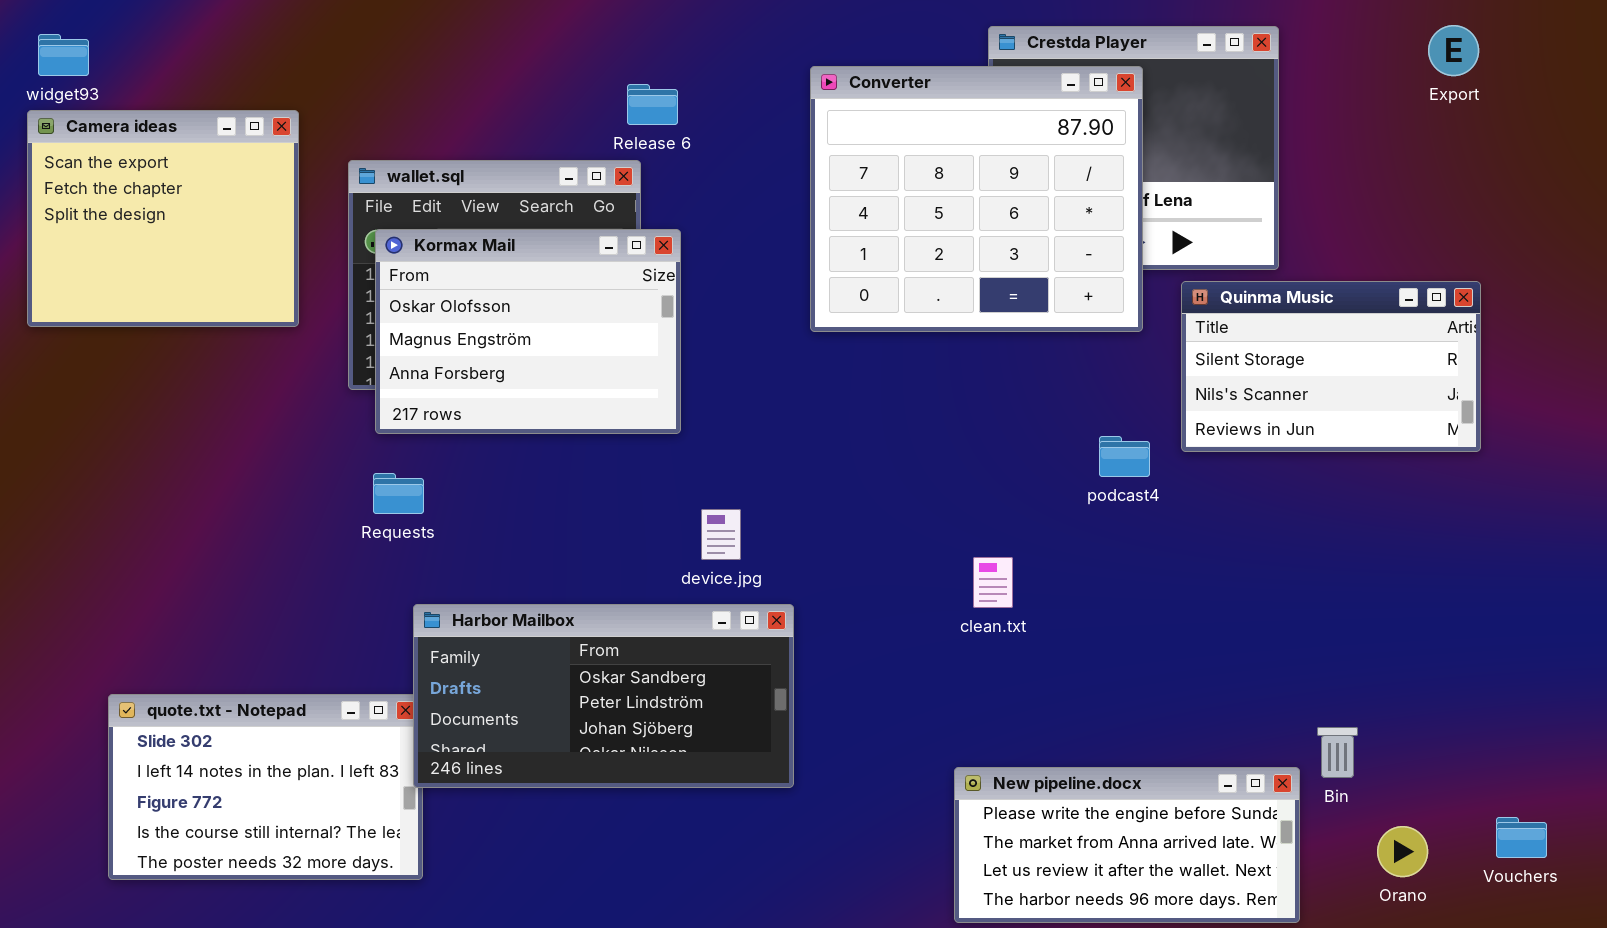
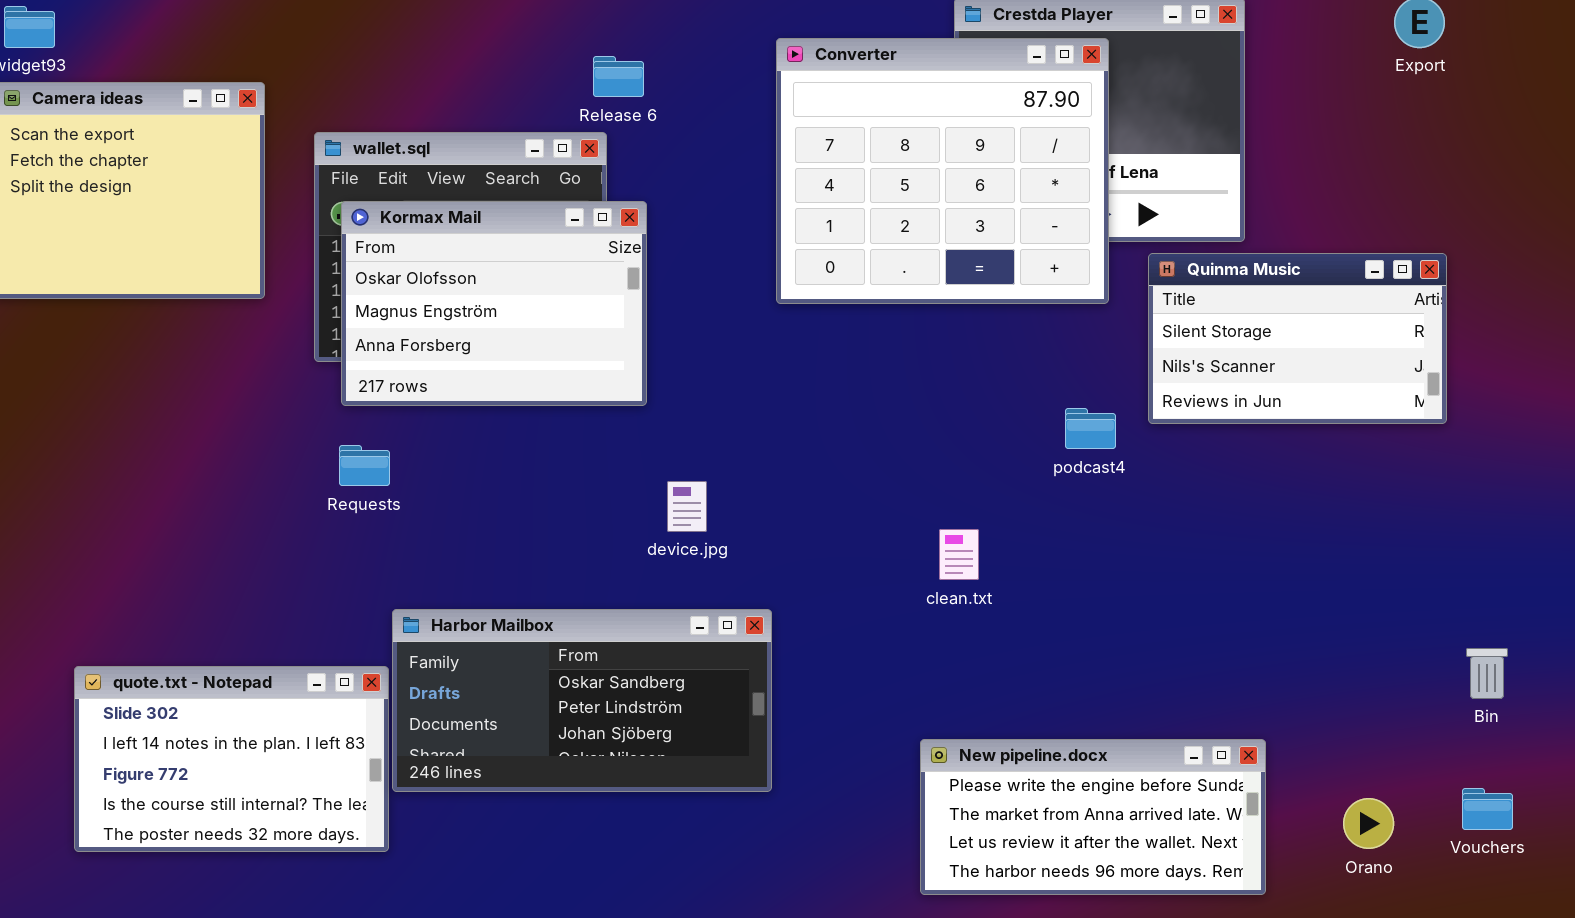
Harbor Mailbox: [413,604,794,788] -> [392,609,772,792], moved
Bin: [1317,727,1358,778] -> [1466,648,1508,699], moved

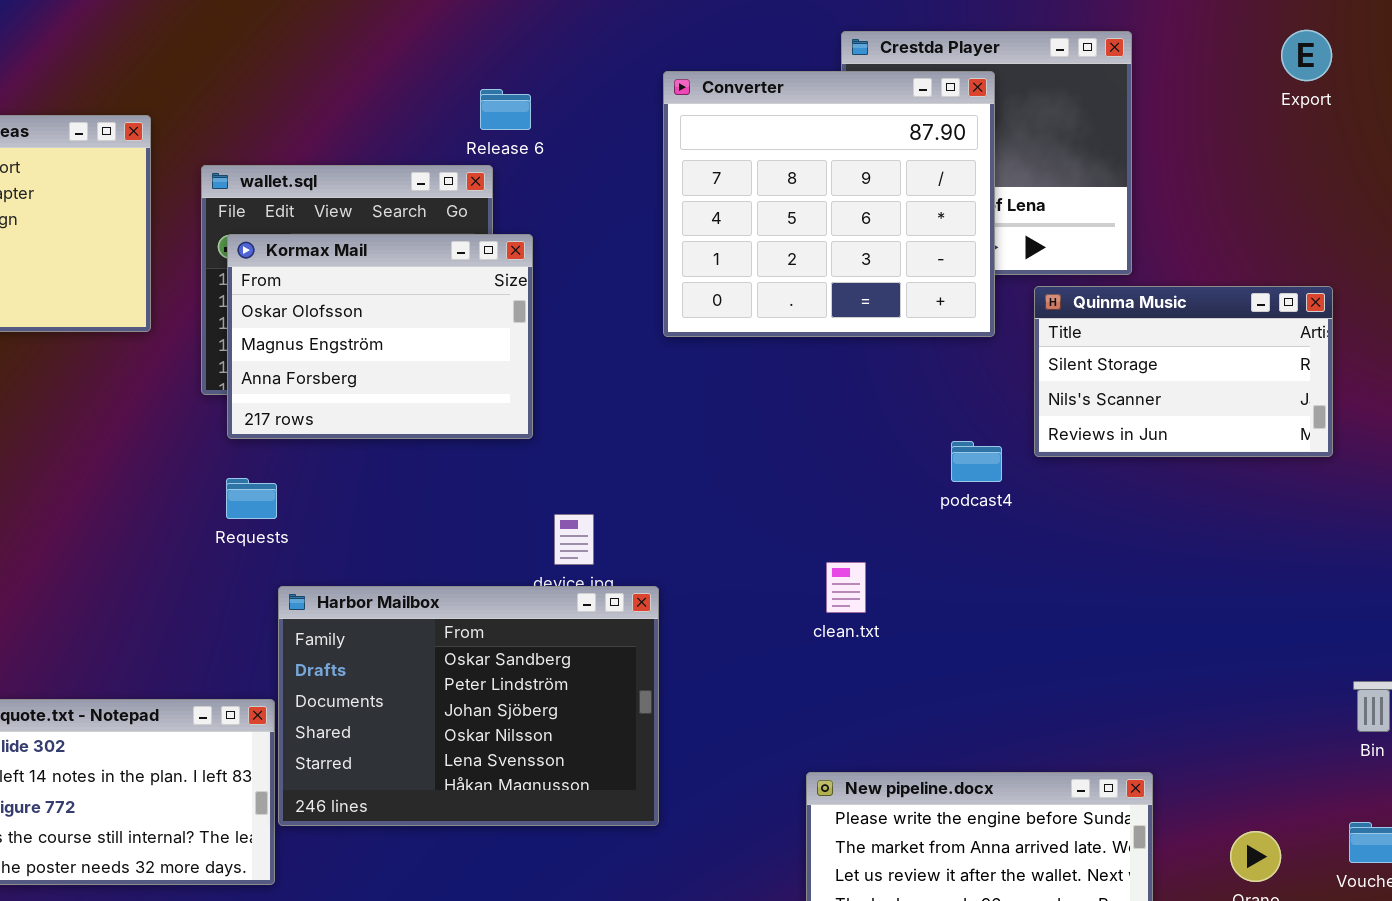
Harbor Mailbox: [392,609,772,792] -> [278,586,659,826], resized

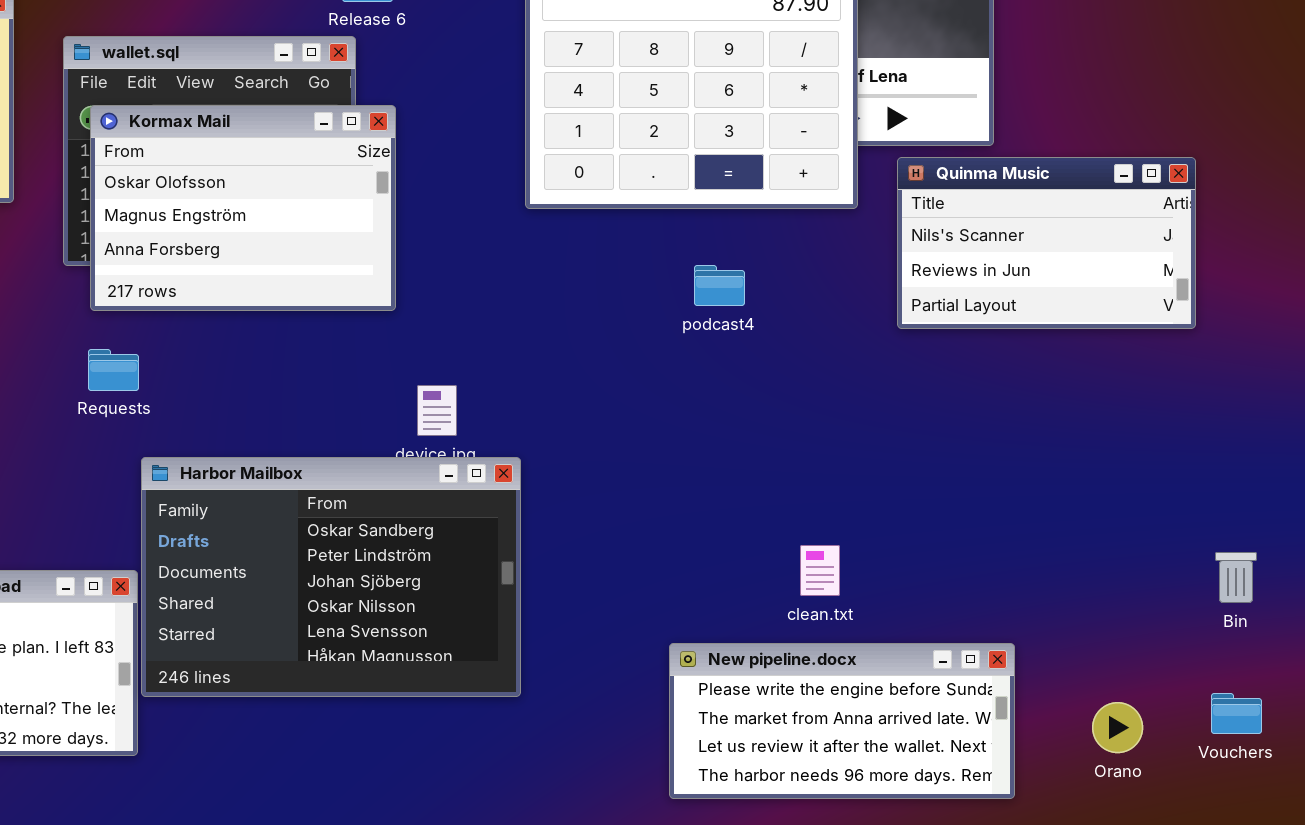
Quinma Music: [1034,286,1333,457] -> [897,157,1196,329], scrolled down 1 row
podcast4: [951,441,1002,482] -> [694,265,745,306], moved
clean.txt: [826,562,866,613] -> [800,545,840,596], moved

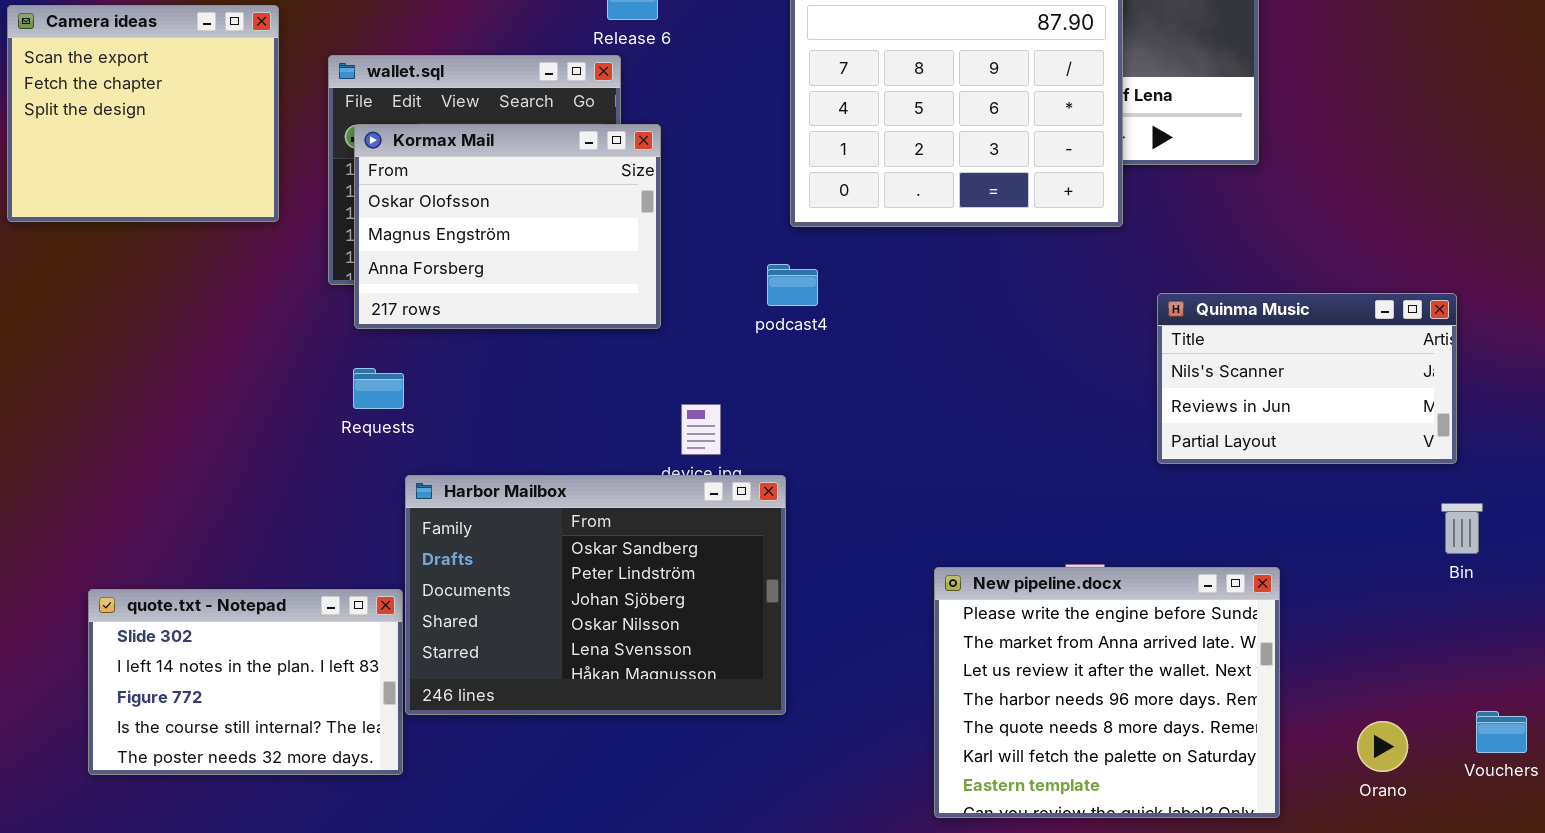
Quinma Music: [897,157,1196,329] -> [1157,293,1457,464], moved
podcast4: [694,265,745,306] -> [767,264,818,306], moved
Bin: [1215,552,1257,603] -> [1441,503,1483,554], moved
New pipeline.docx: [669,643,1015,799] -> [934,567,1280,818], resized

